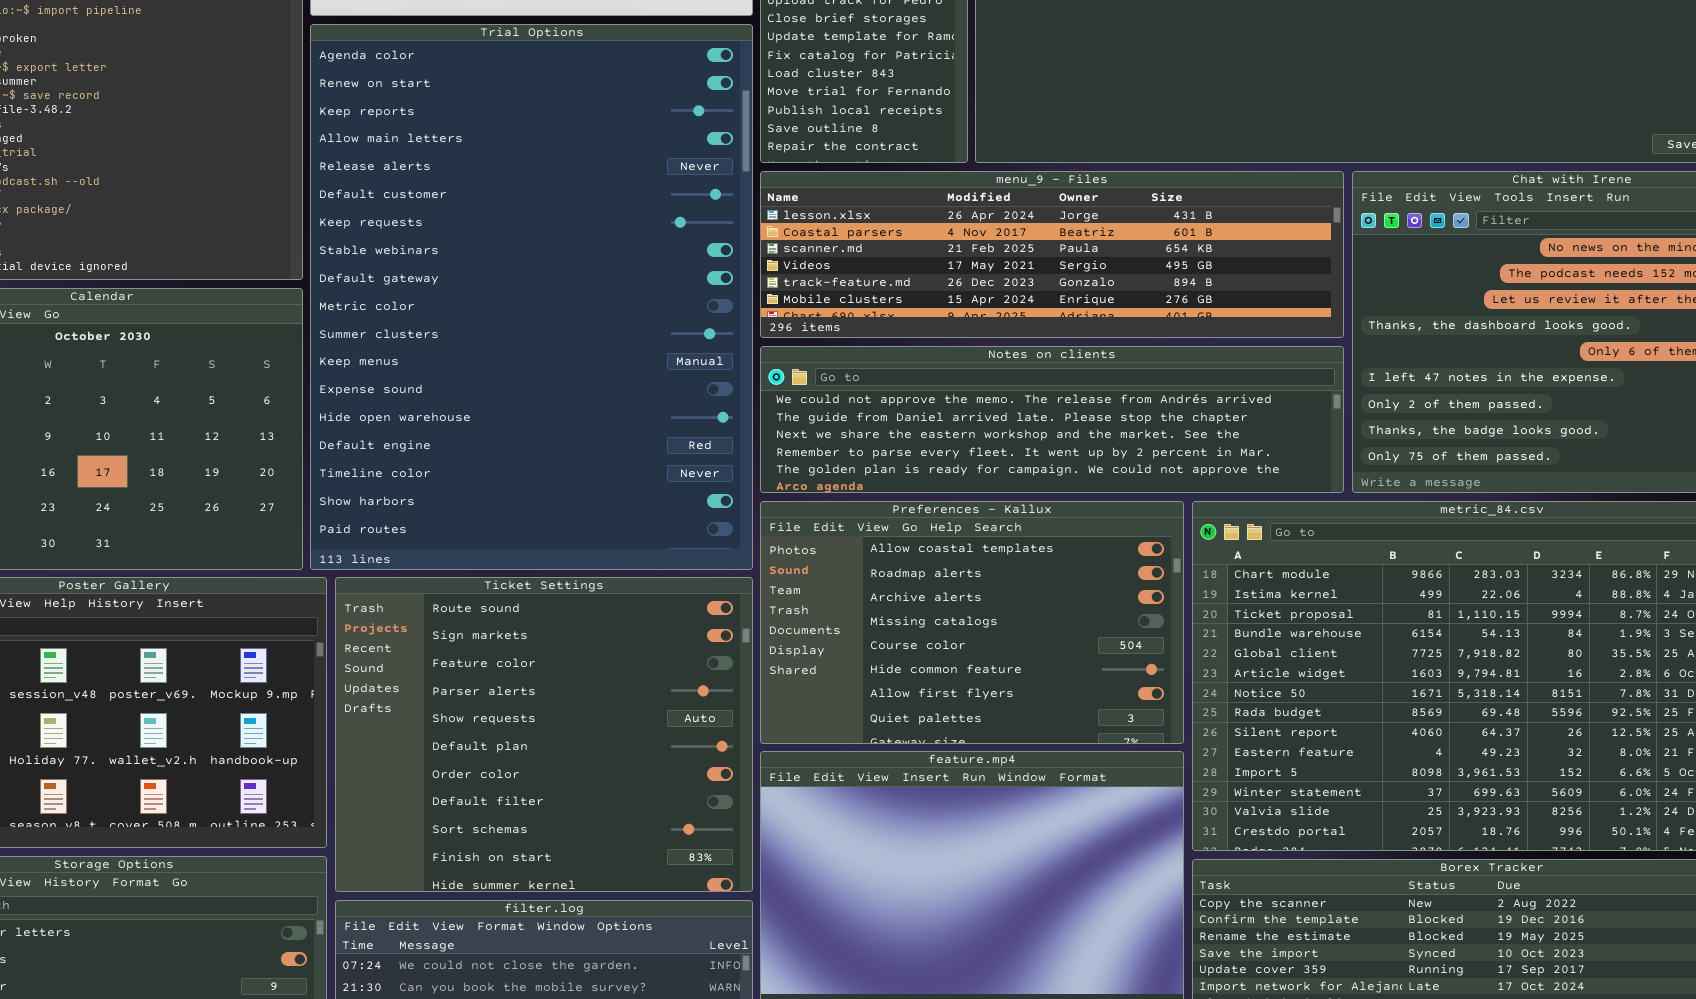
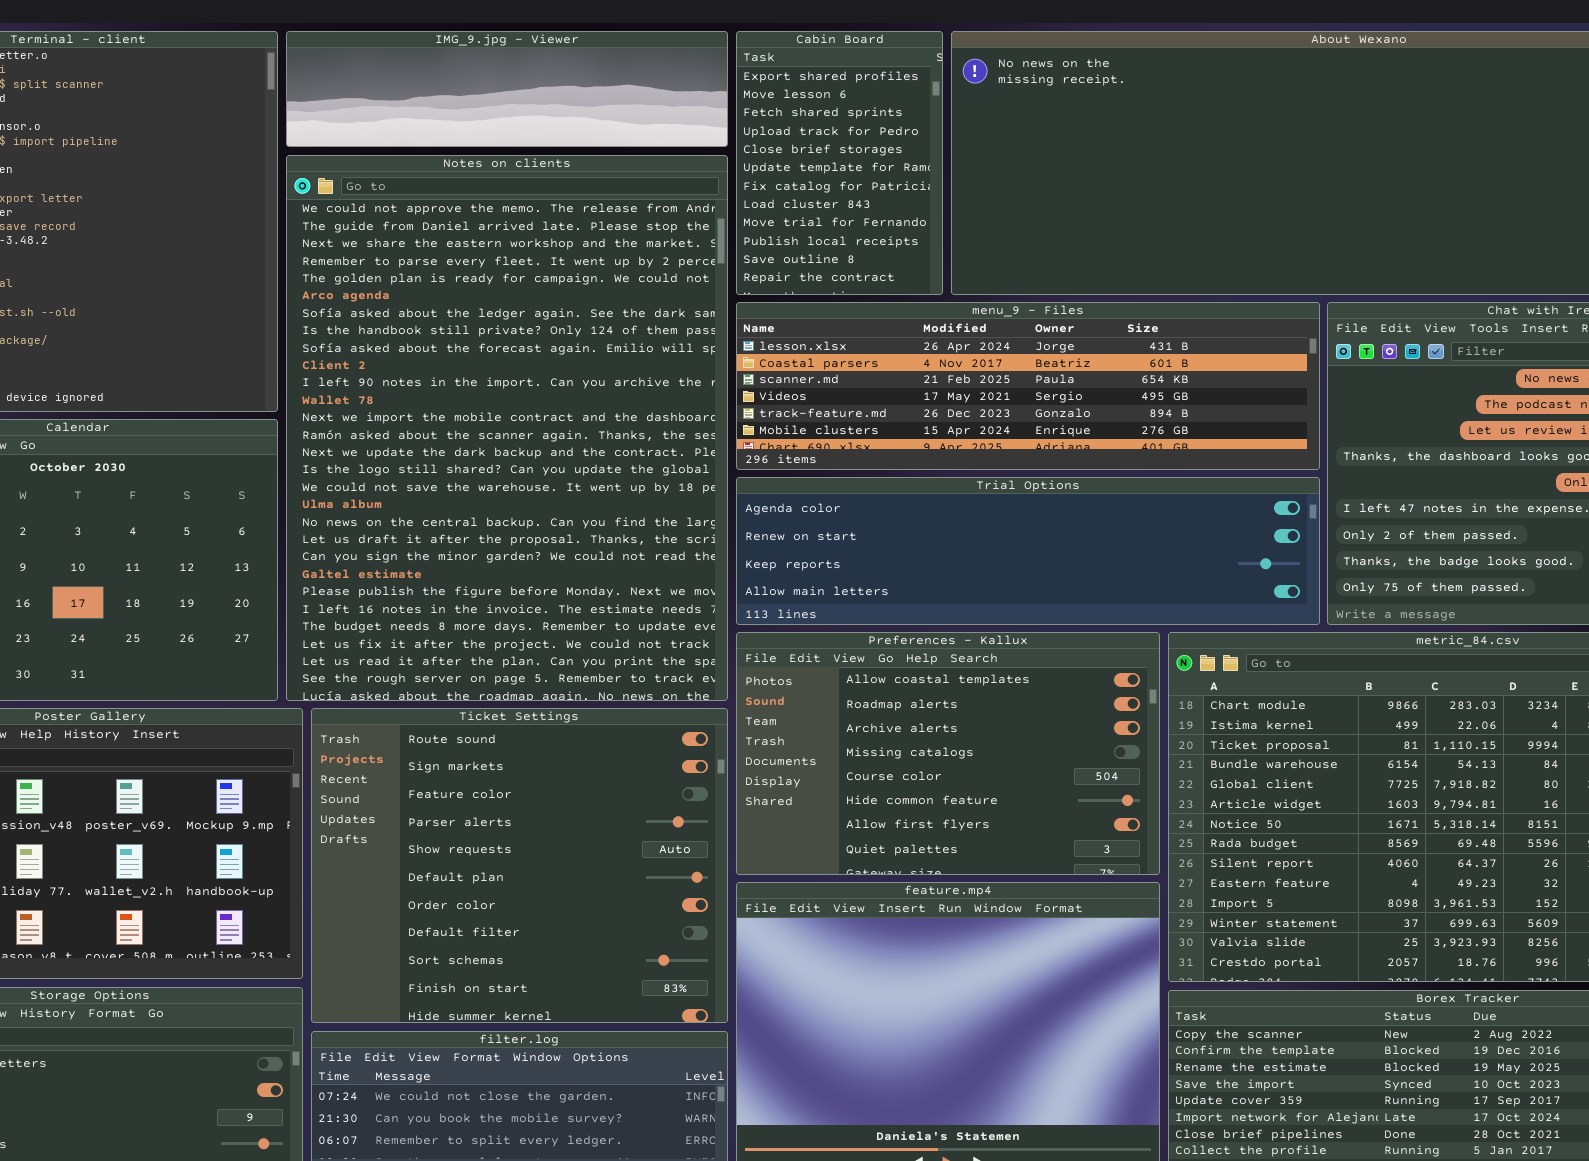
Trial Options: [310,24,753,570] -> [736,477,1320,625], moved, resized
Notes on clients: [760,346,1344,493] -> [286,155,728,701], moved, resized

